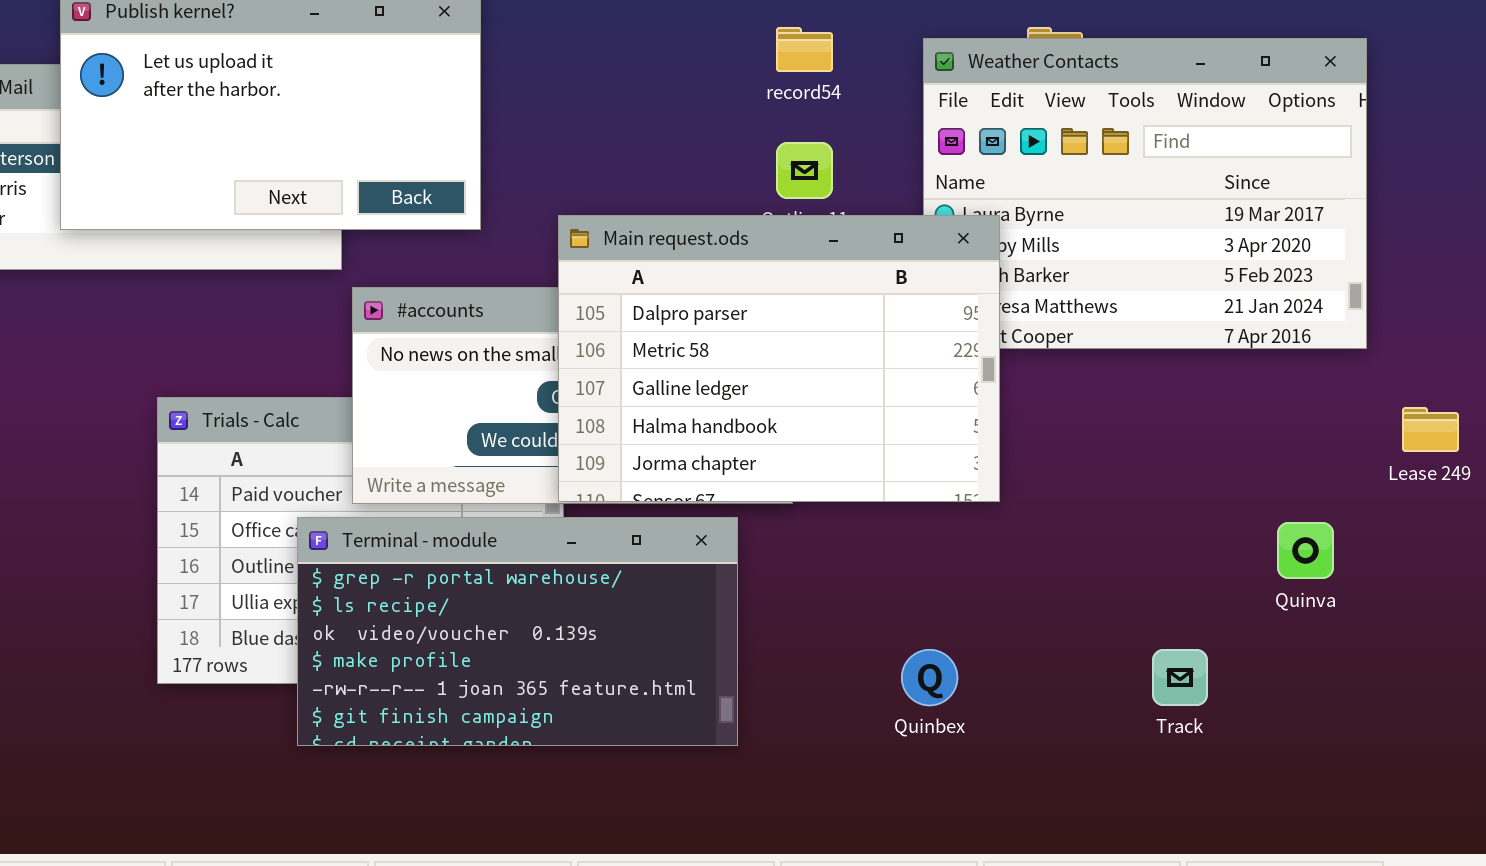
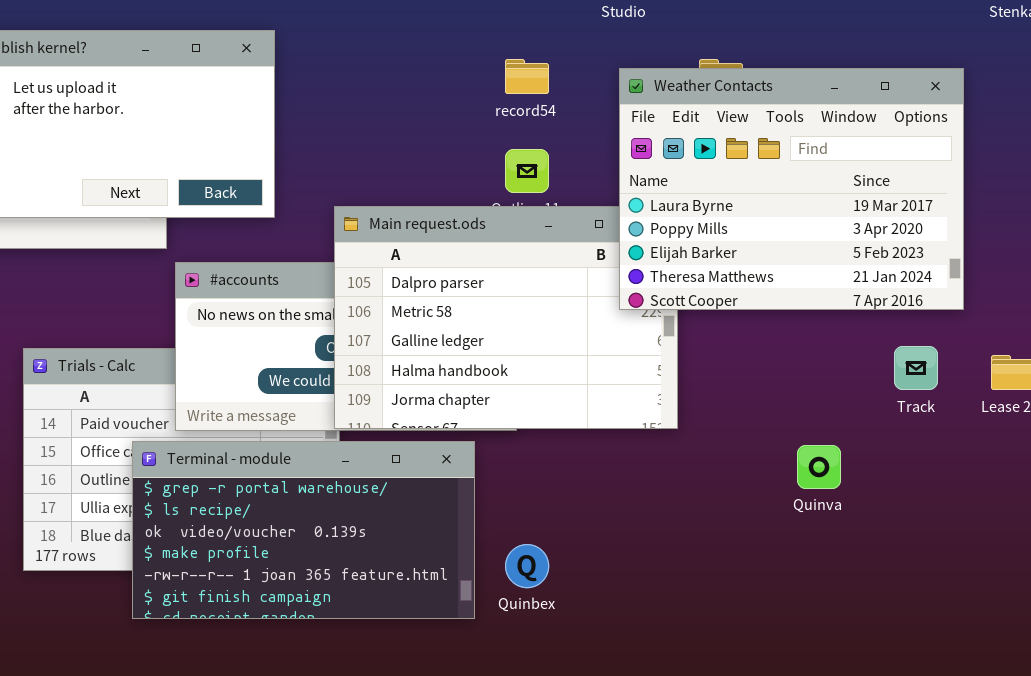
Weather Contacts: [923,38,1367,349] -> [619,68,964,310], raised
Quinva: [1277,522,1334,579] -> [797,445,841,489], moved
Quinbex: [901,649,958,706] -> [505,544,549,588], moved
Track: [1152,649,1208,706] -> [894,346,938,390], moved

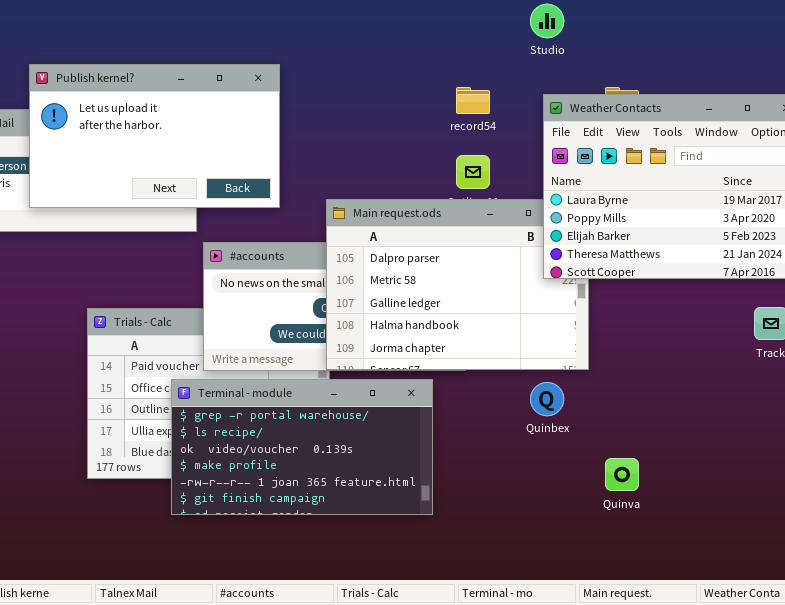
Quinva: [797,445,841,489] -> [605,458,639,491], moved
Quinbex: [505,544,549,588] -> [530,382,564,416], moved

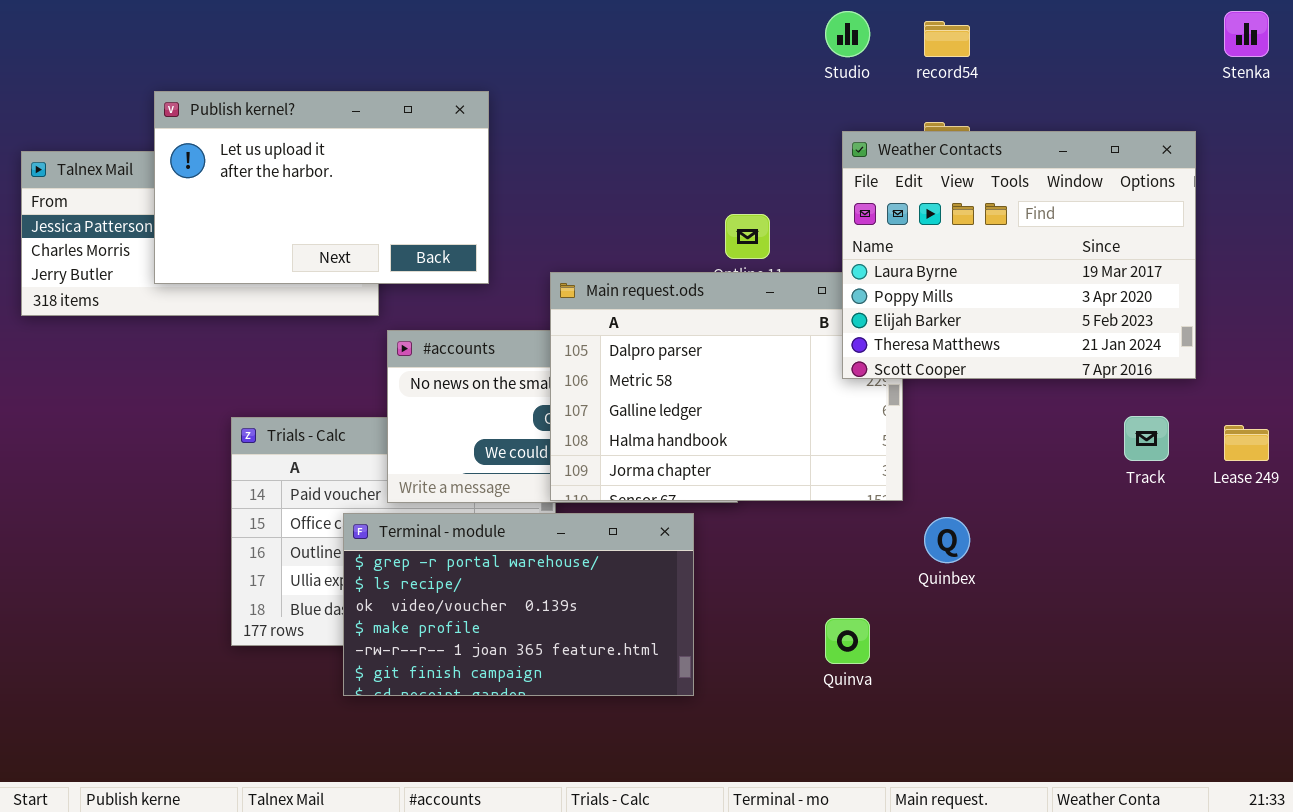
record54: [456,87,490,114] -> [924,21,970,57], moved
Quinbex: [530,382,564,416] -> [924,517,970,563], moved
Quinva: [605,458,639,491] -> [825,618,870,664], moved

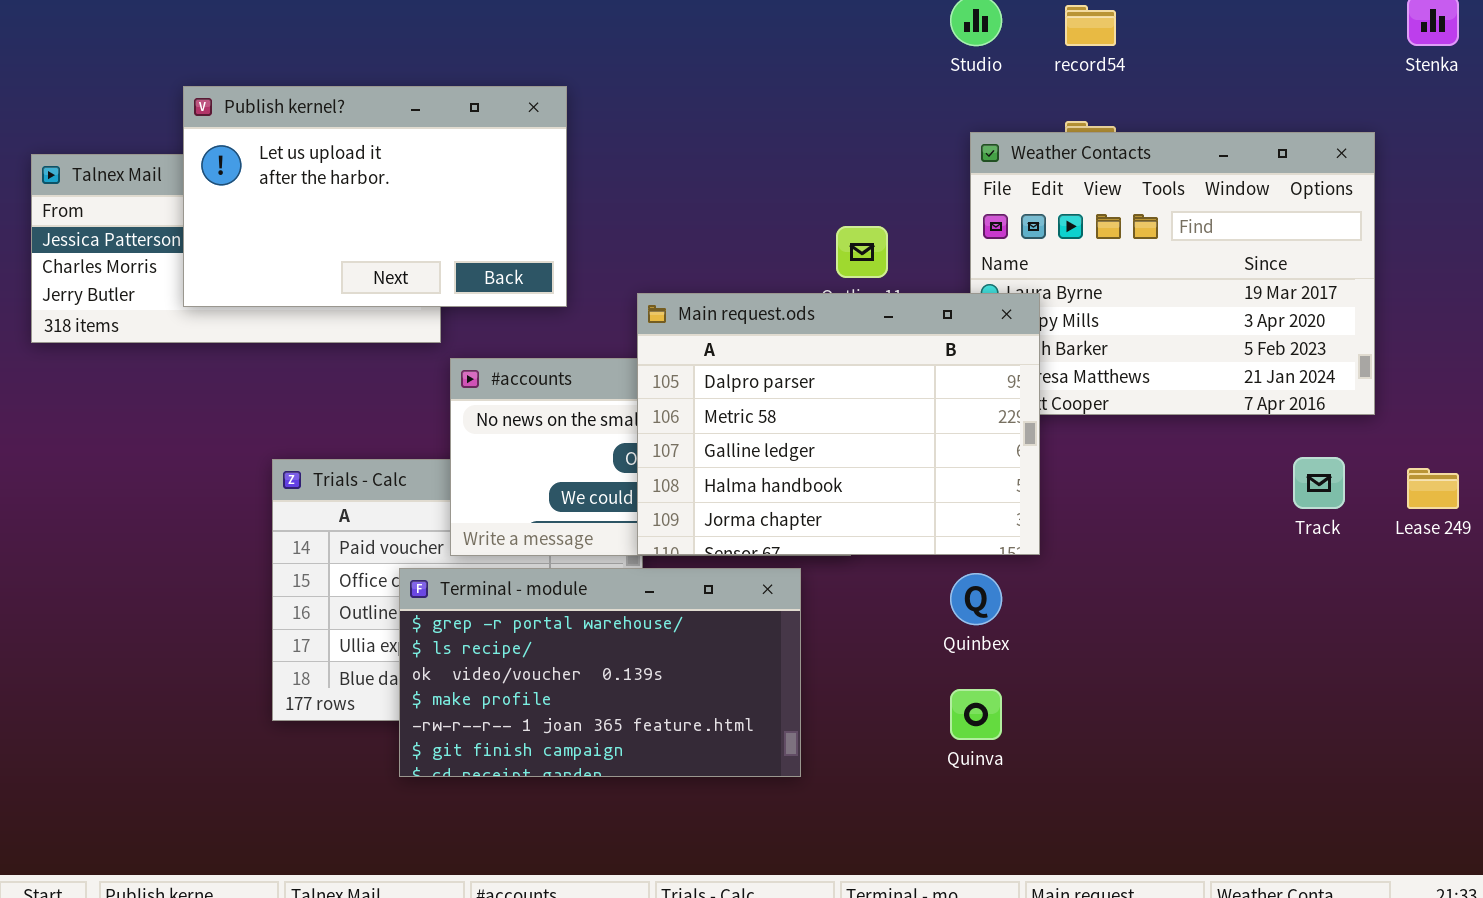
Main request.ods: [550,272,903,501] -> [637,293,1040,555], raised
Quinbex: [924,517,970,563] -> [950,573,1002,625], moved

